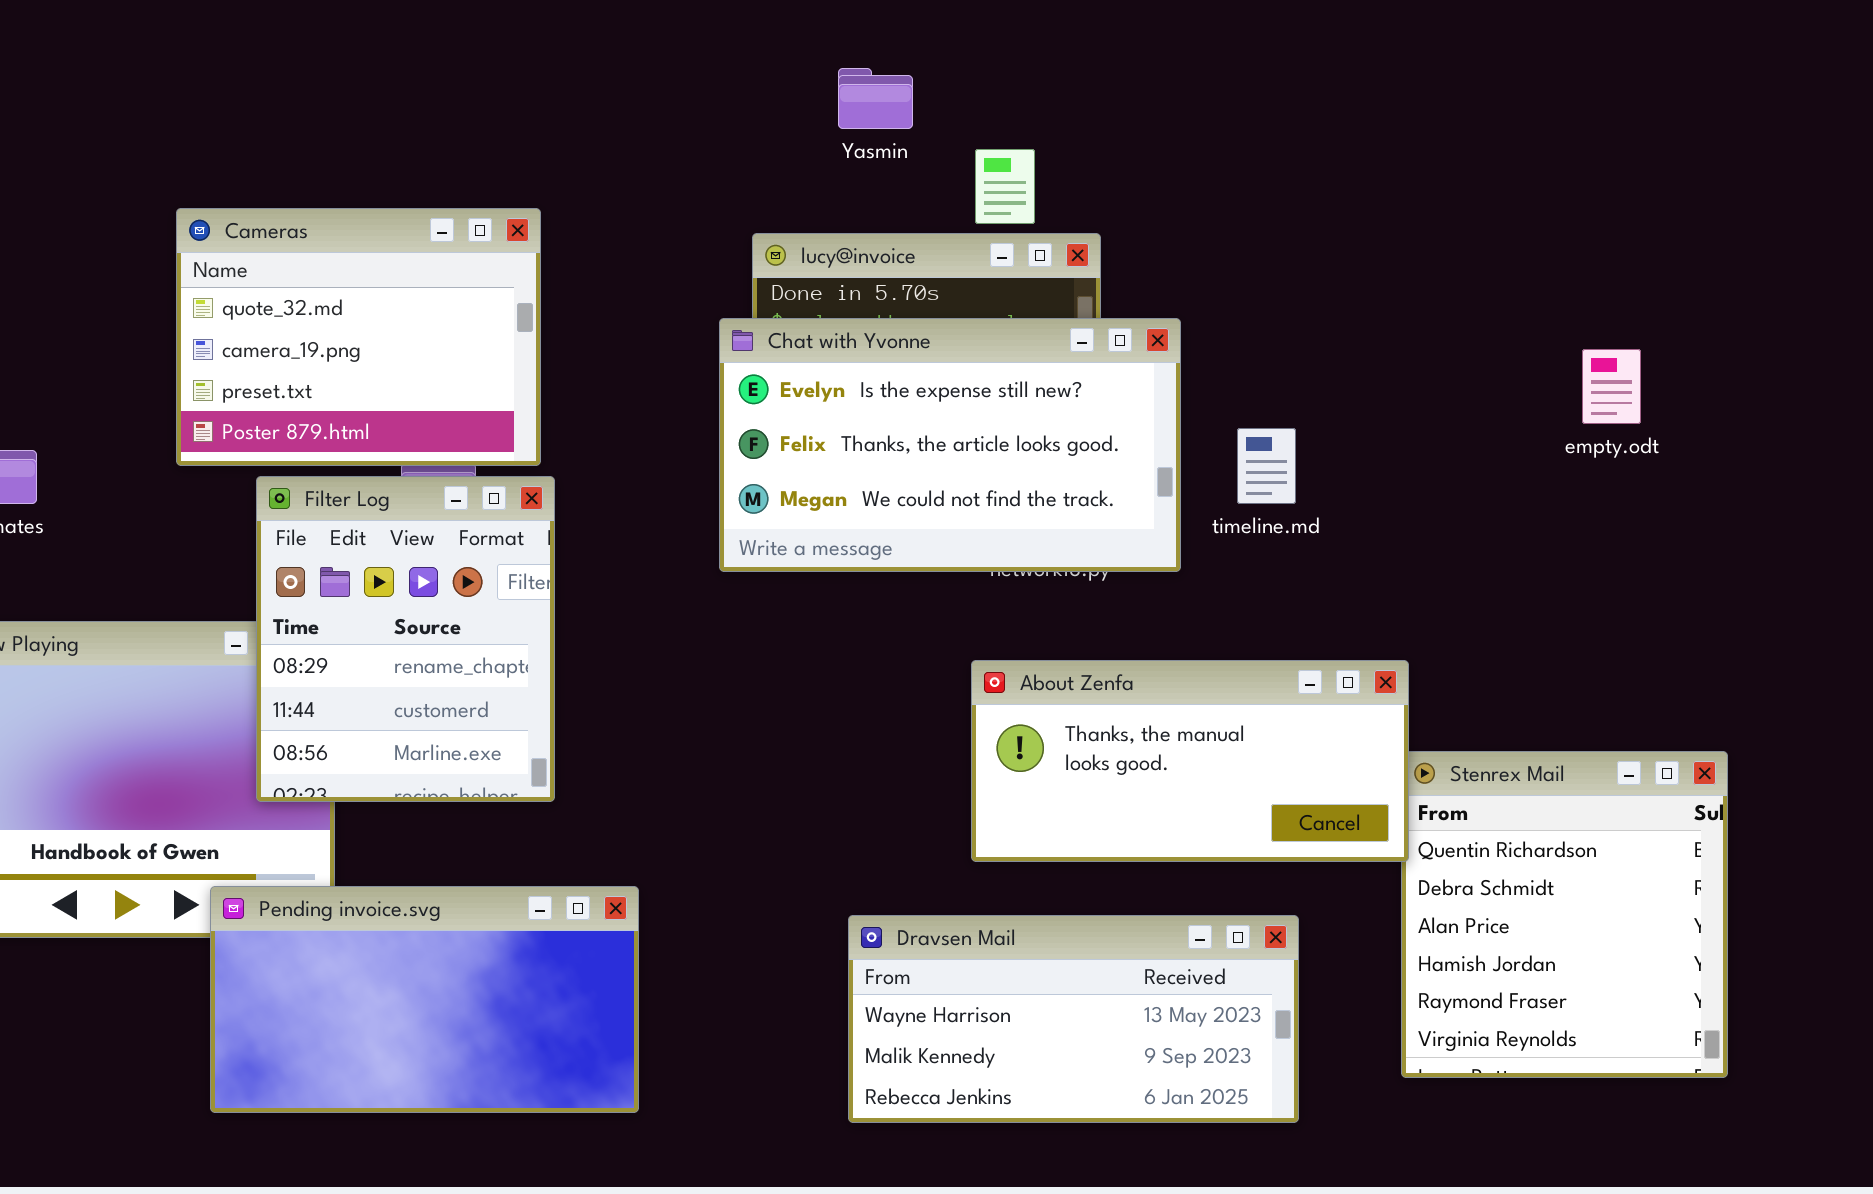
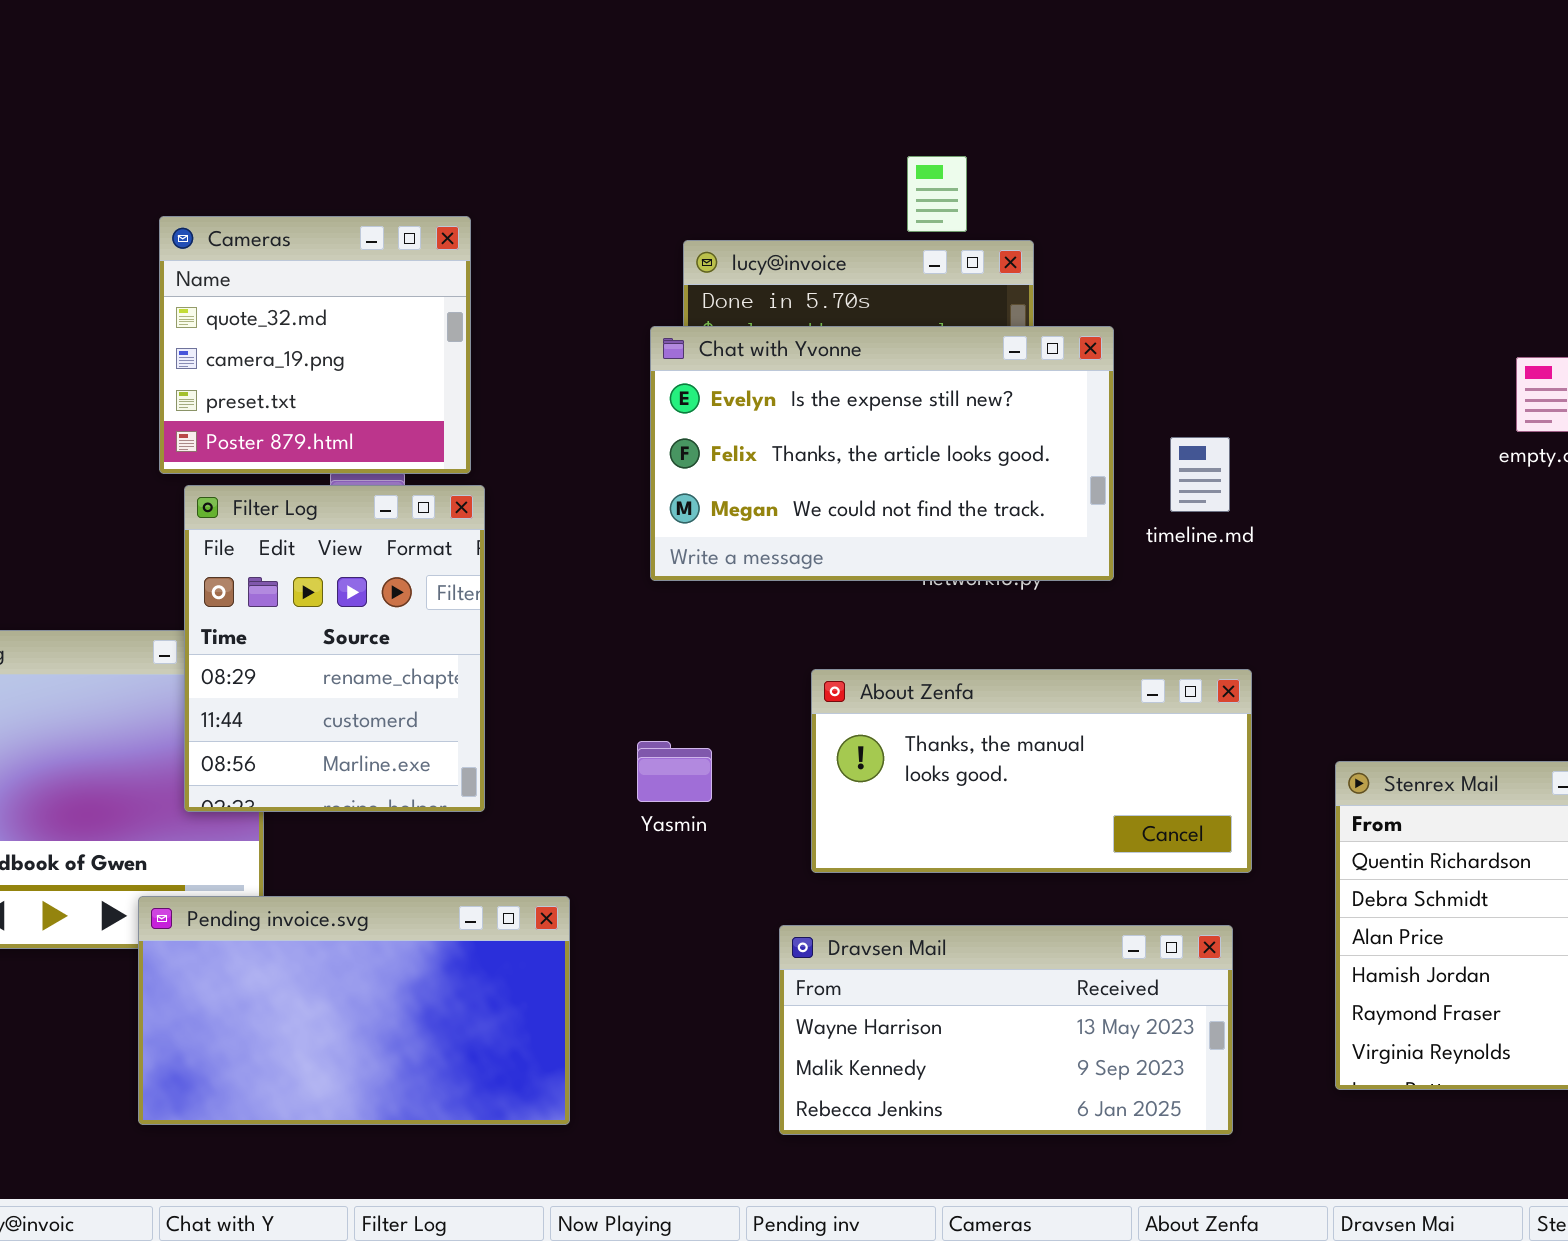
Yasmin: [838,68,913,129] -> [637,741,712,802], moved
Cameras: [176,208,541,466] -> [159,216,471,474], resized
About Zenfa: [971,660,1409,862] -> [811,669,1252,873], moved

